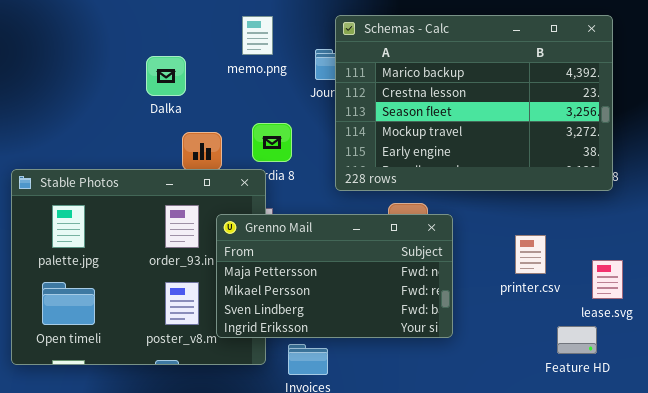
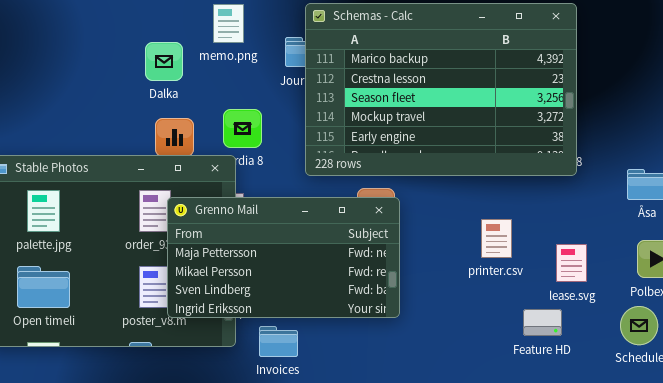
Dalka: [146,56,186,96] -> [145,42,183,81], moved
Grenno Mail: [216,214,453,338] -> [167,197,400,318], moved

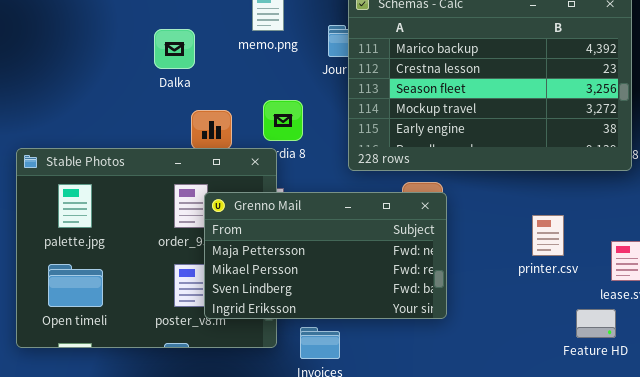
Dalka: [145,42,183,81] -> [154,29,195,69], moved

